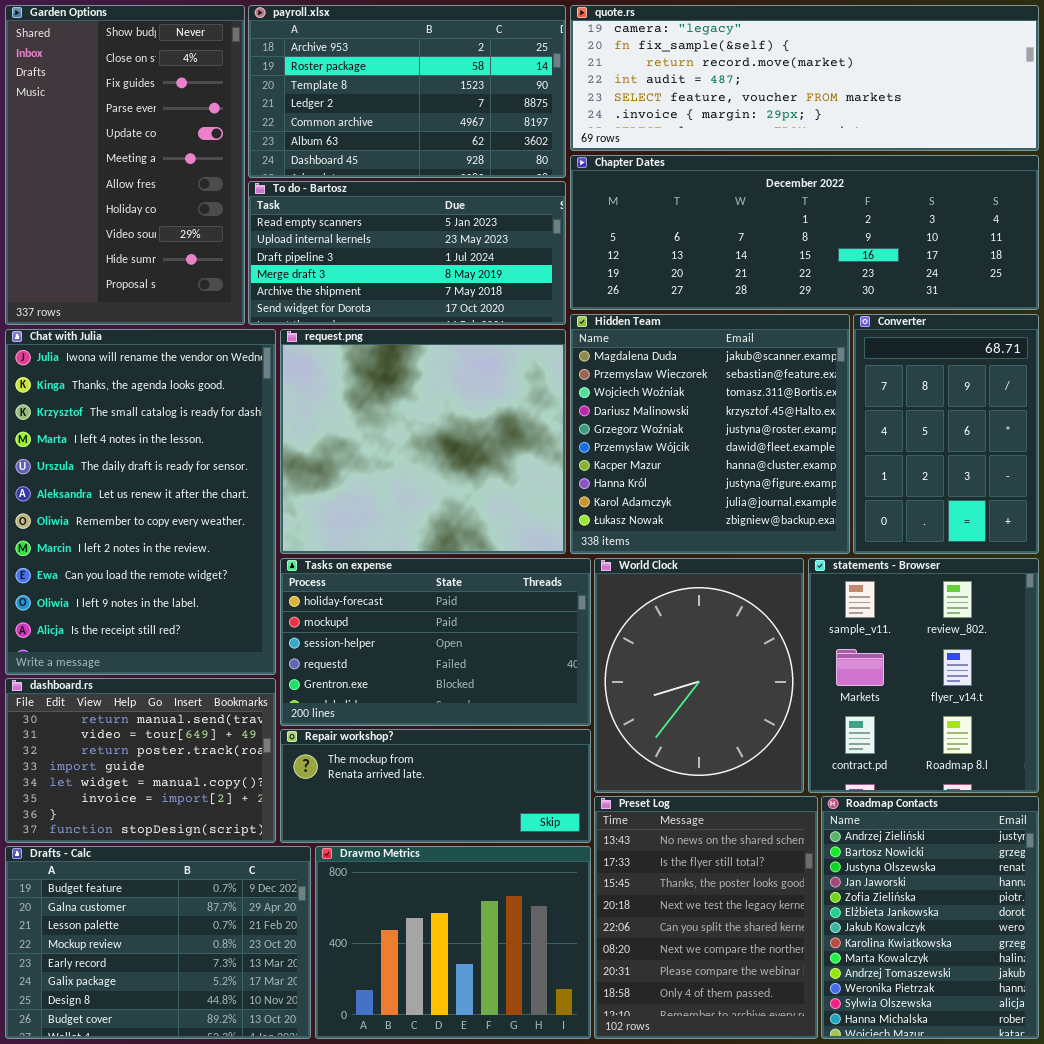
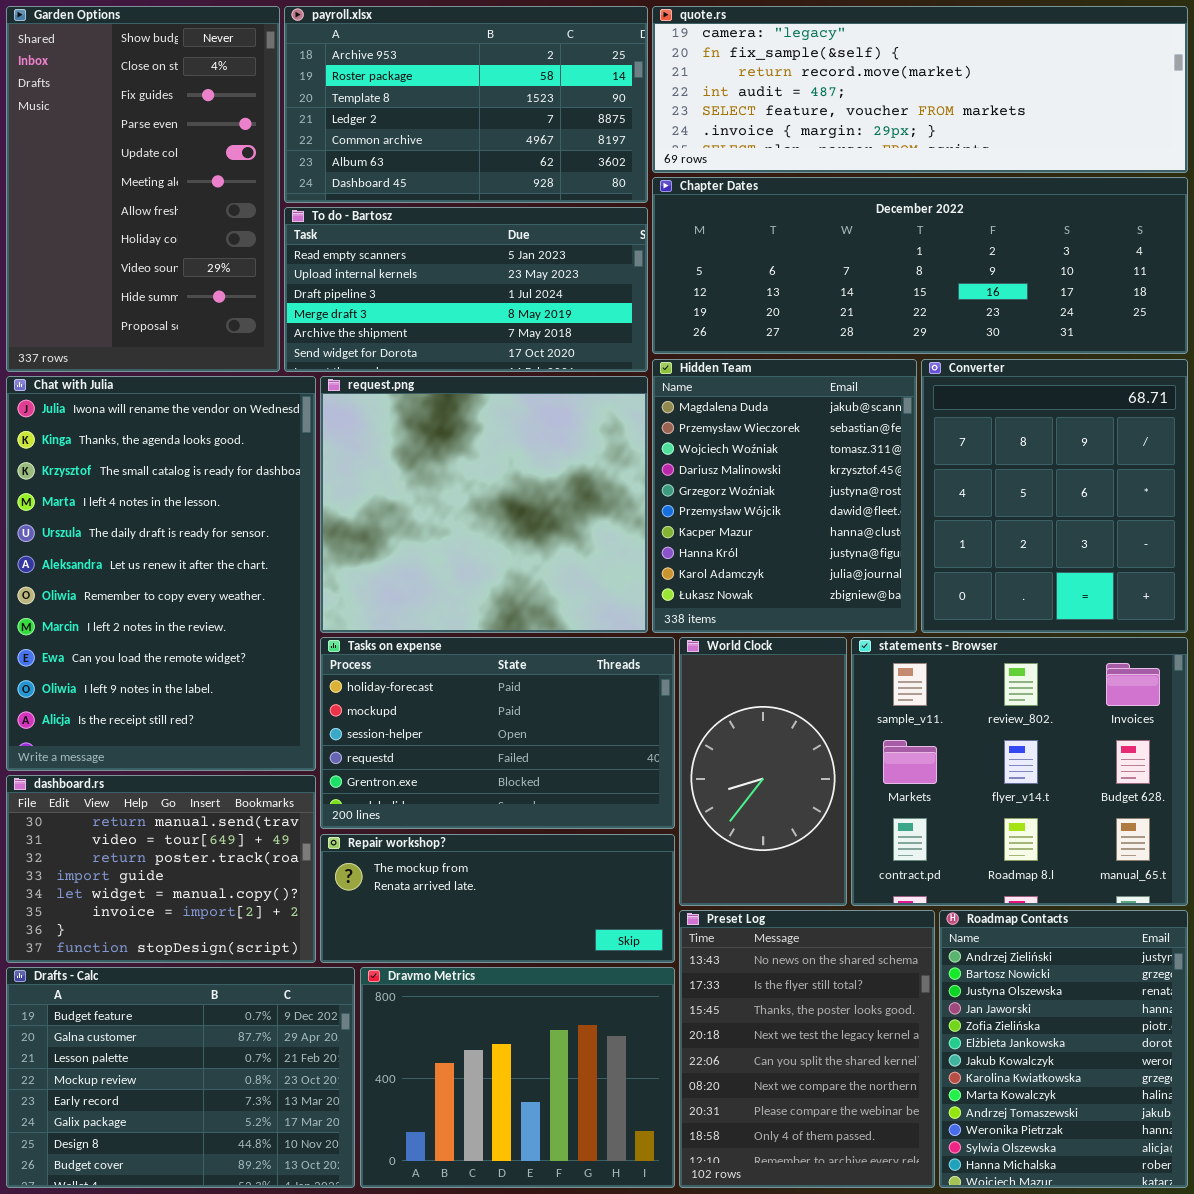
Hidden Team: [570,314,850,554] -> [652,359,917,633], resized
Converter: [853,314,1039,554] -> [921,359,1188,633], resized
World Clock: [594,558,804,793] -> [679,637,847,906], resized
statements - Browser: [808,558,1039,793] -> [851,637,1188,906], resized

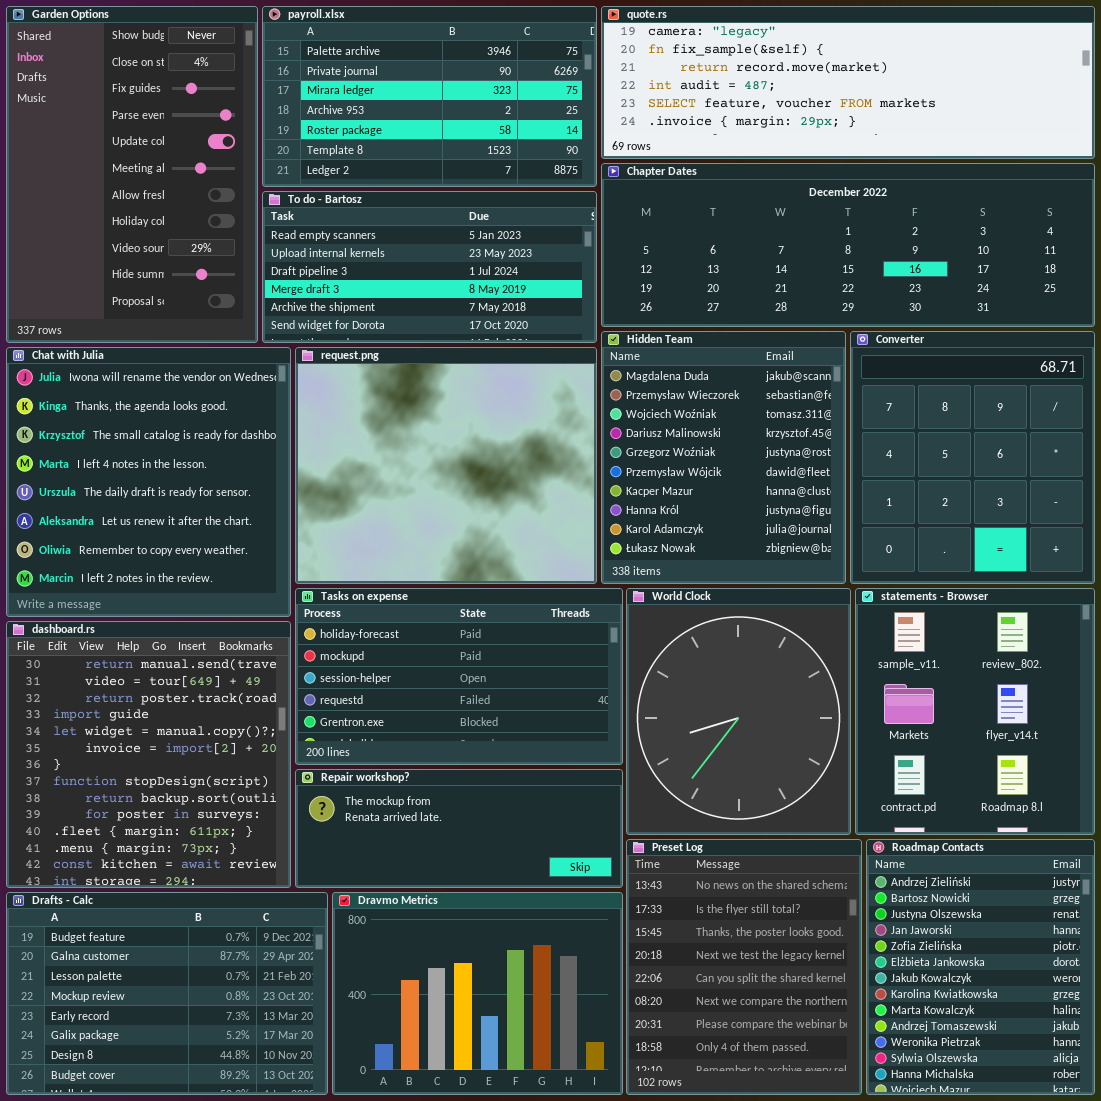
payroll.xlsx: [284,6,648,203] -> [262,6,597,187], scrolled up 3 rows
Chat with Julia: [6,376,316,771] -> [6,347,291,617], resized
World Clock: [679,637,847,906] -> [626,588,851,835], resized
statements - Browser: [851,637,1188,906] -> [855,588,1095,835], resized
dashboard.rs: [6,775,316,963] -> [6,621,291,888], resized

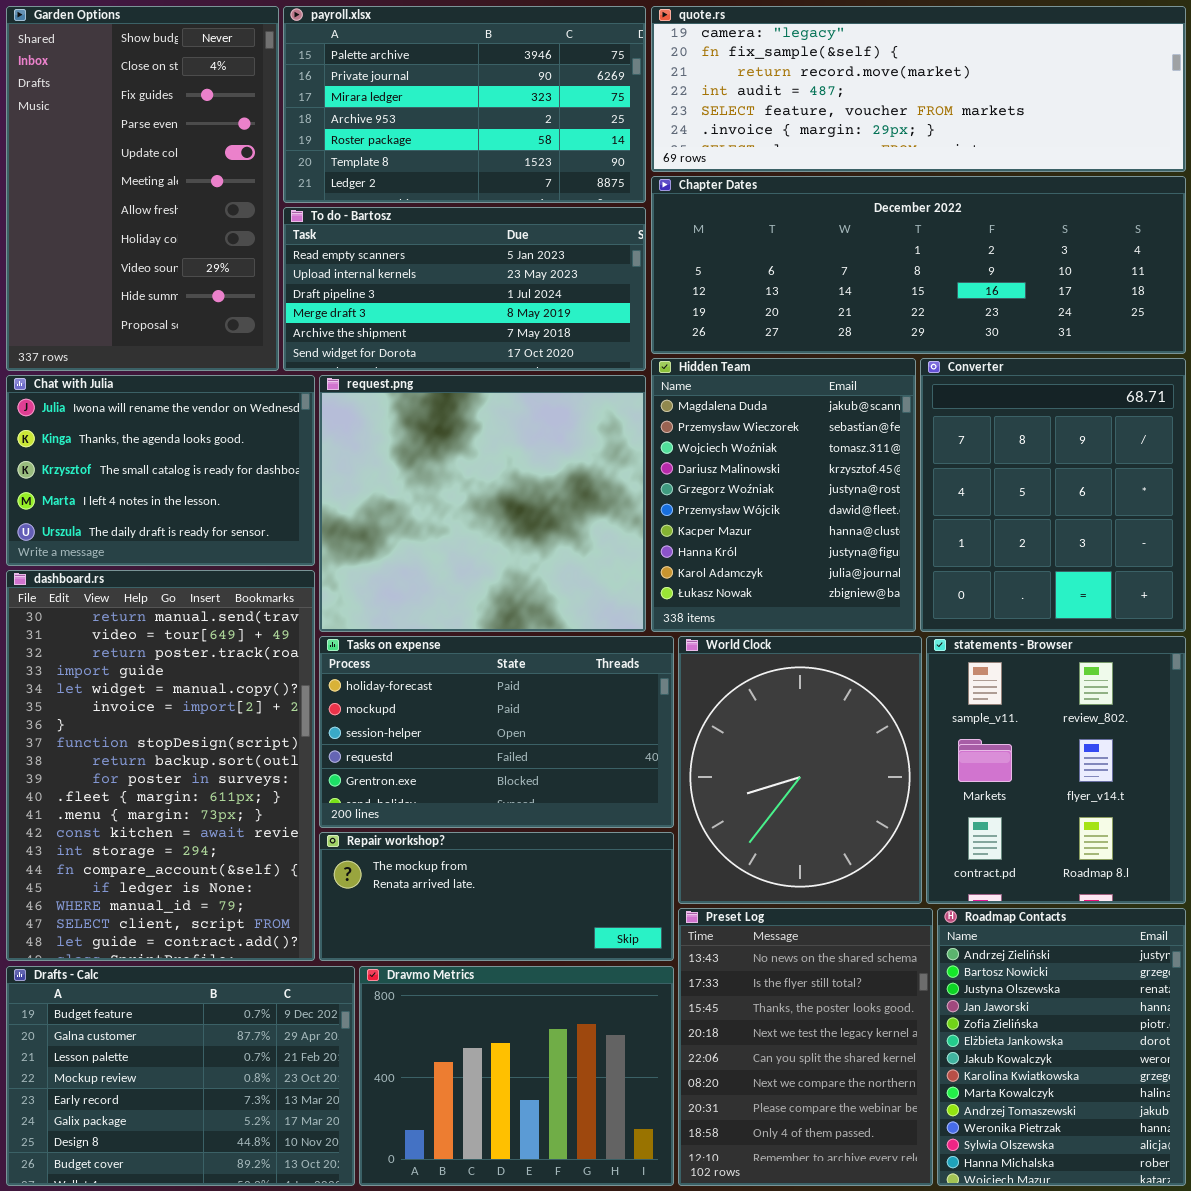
Chat with Julia: [6,347,291,617] -> [6,375,315,566], resized
dashboard.rs: [6,621,291,888] -> [6,570,315,961], resized

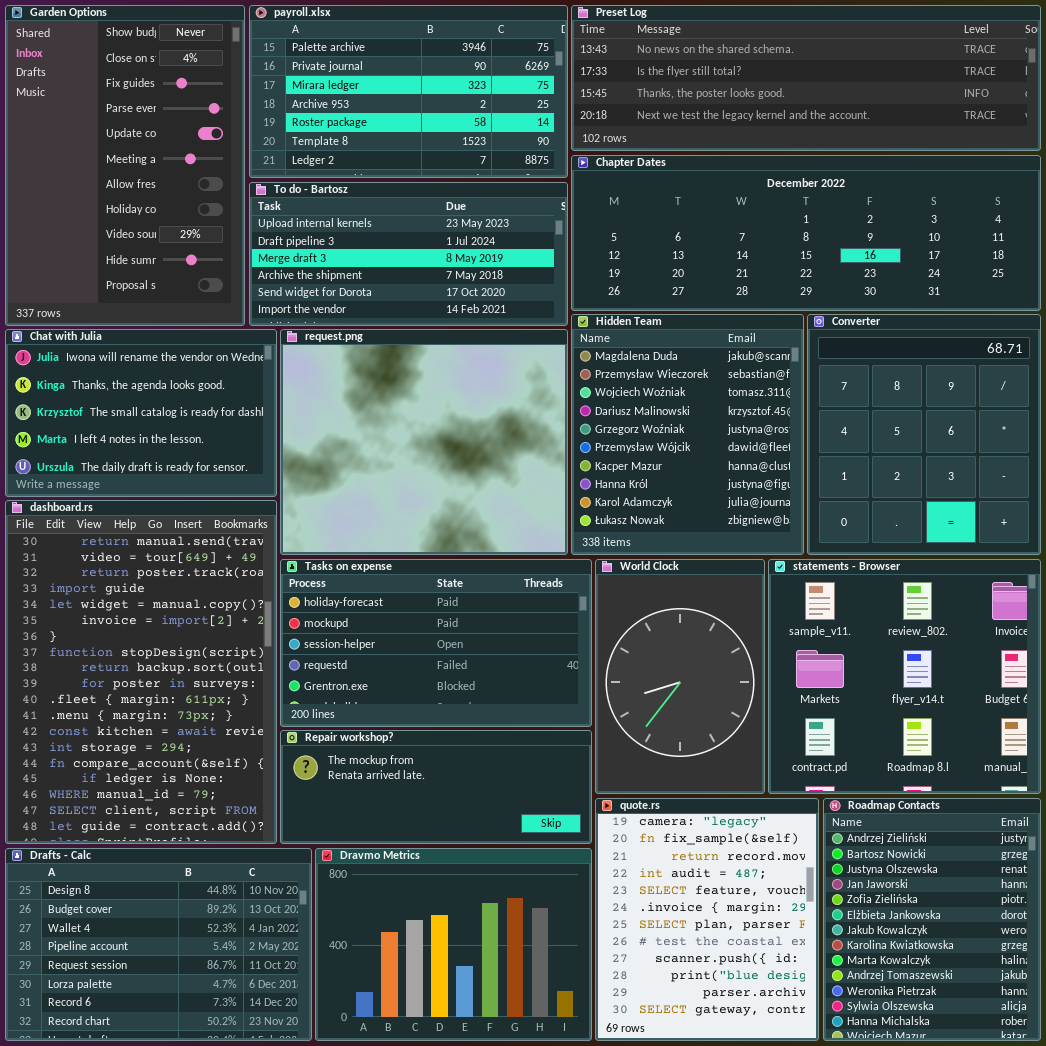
quote.rs: [651,6,1186,172] -> [595,798,819,1041], moved, resized
To do - Bartosz: [283,207,646,371] -> [249,182,568,326], scrolled down 1 row
World Clock: [678,636,922,904] -> [595,559,765,794], resized
statements - Browser: [926,636,1186,904] -> [768,559,1041,794], resized
Preset Log: [678,908,933,1186] -> [571,5,1041,151], moved, resized
Drafts - Calc: [6,966,355,1186] -> [5,848,312,1041], scrolled down 6 rows

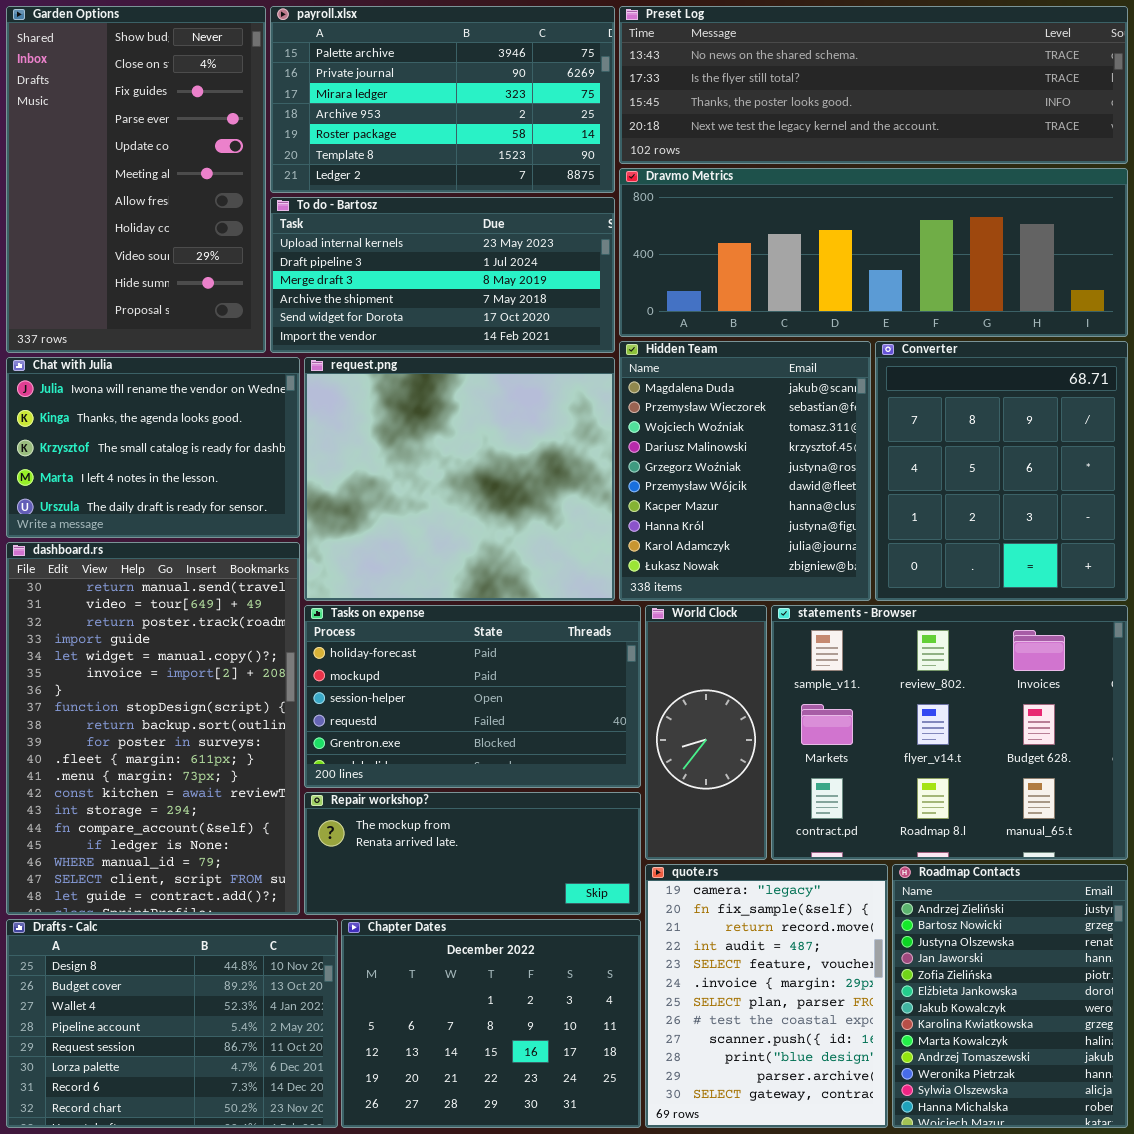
Chapter Dates: [571,155,1041,311] -> [341,919,641,1128], moved, resized
World Clock: [595,559,765,794] -> [645,605,767,860], resized
statements - Browser: [768,559,1041,794] -> [771,605,1128,860], resized
Dravmo Metrics: [315,848,592,1041] -> [619,168,1128,337], moved, resized

